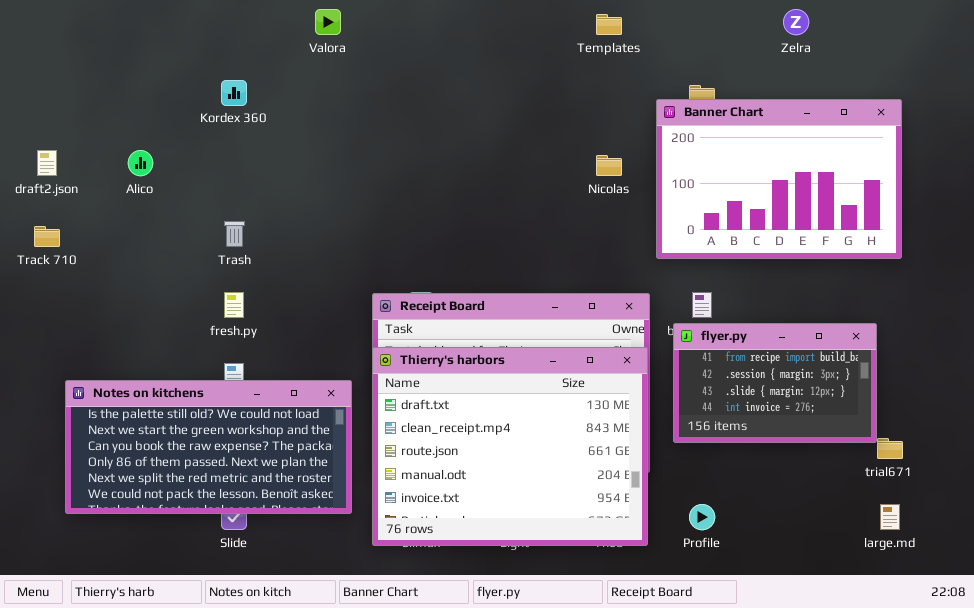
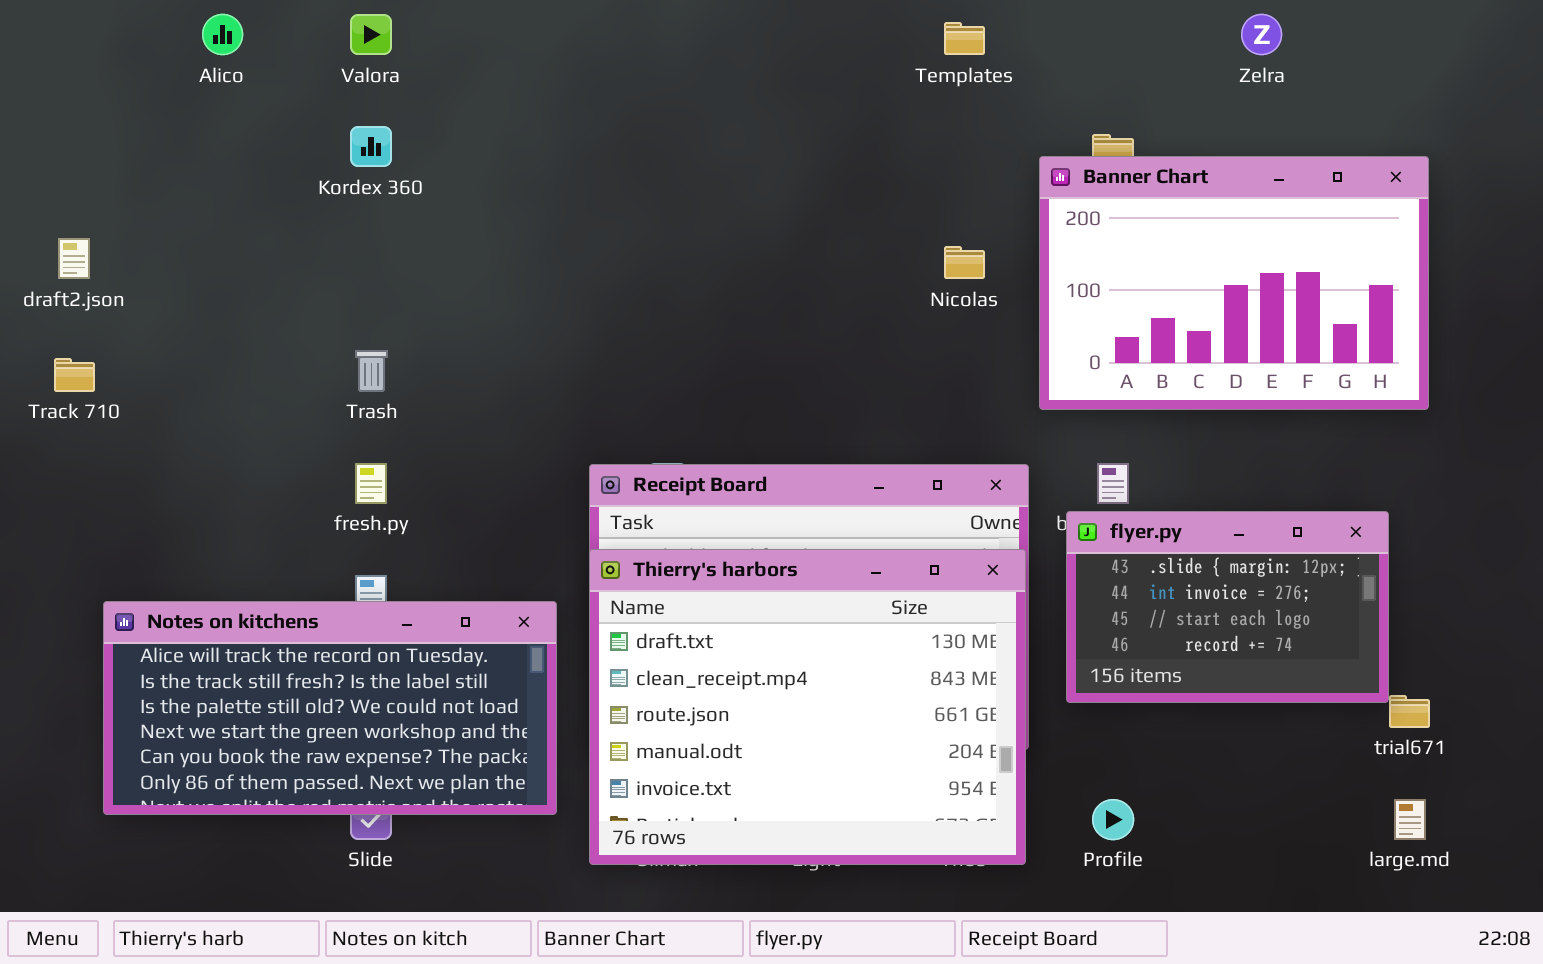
Valora: [315,9,341,35] -> [350,14,392,55], moved
Alico: [128,150,153,176] -> [202,14,243,55], moved
flyer.py: [673,323,877,443] -> [1066,511,1389,703], scrolled down 2 rows
Notes on kitchens: [65,380,352,514] -> [103,601,557,815], scrolled up 2 rows

